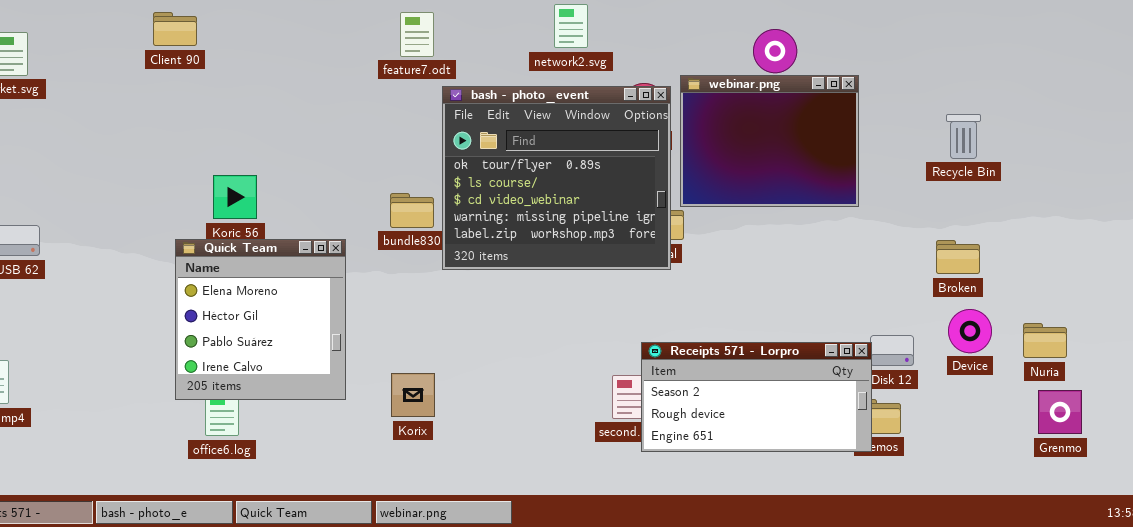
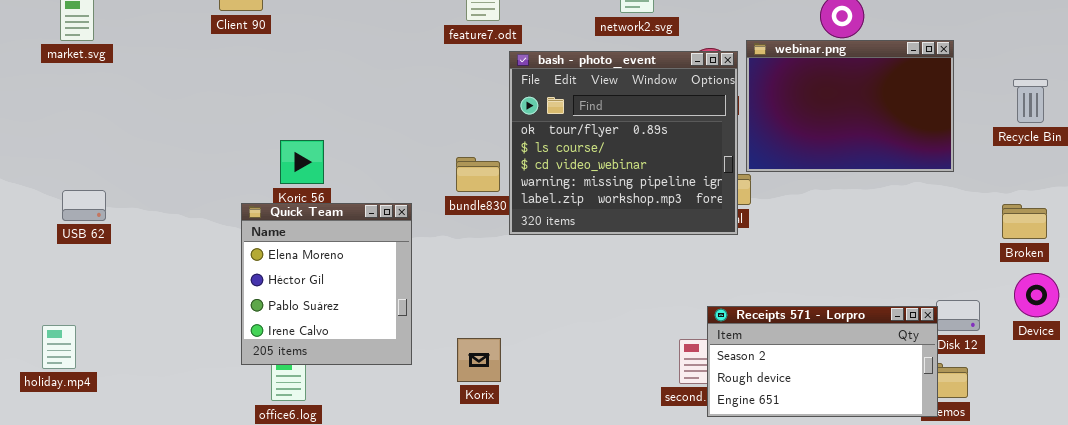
webinar.png: [680,75,859,207] -> [746,40,954,172], resized

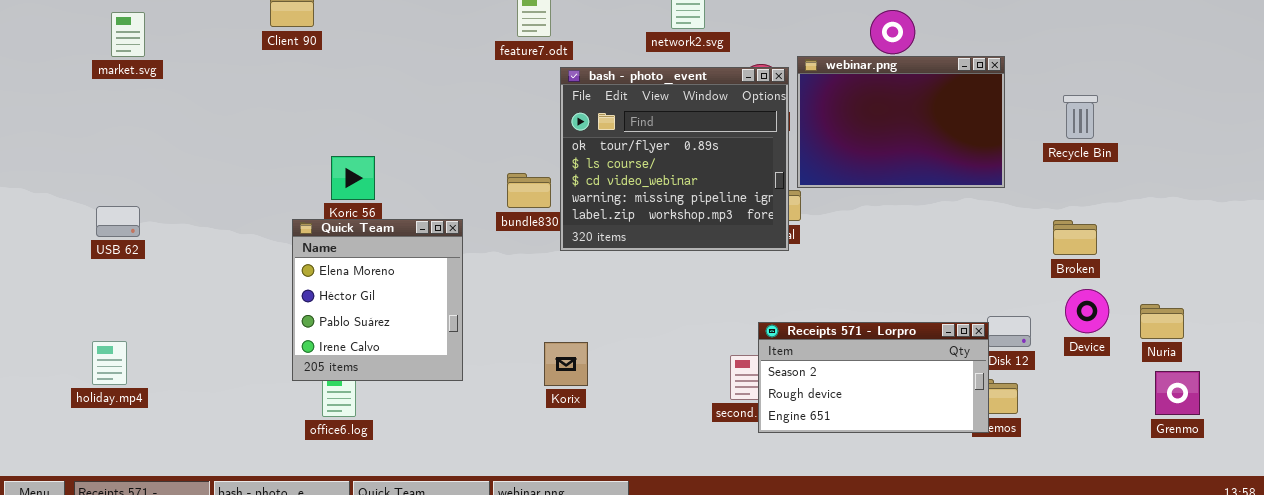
USB 62: [62,190,106,221] -> [96,206,140,237], moved
Korix: [457,338,501,382] -> [544,342,588,386], moved

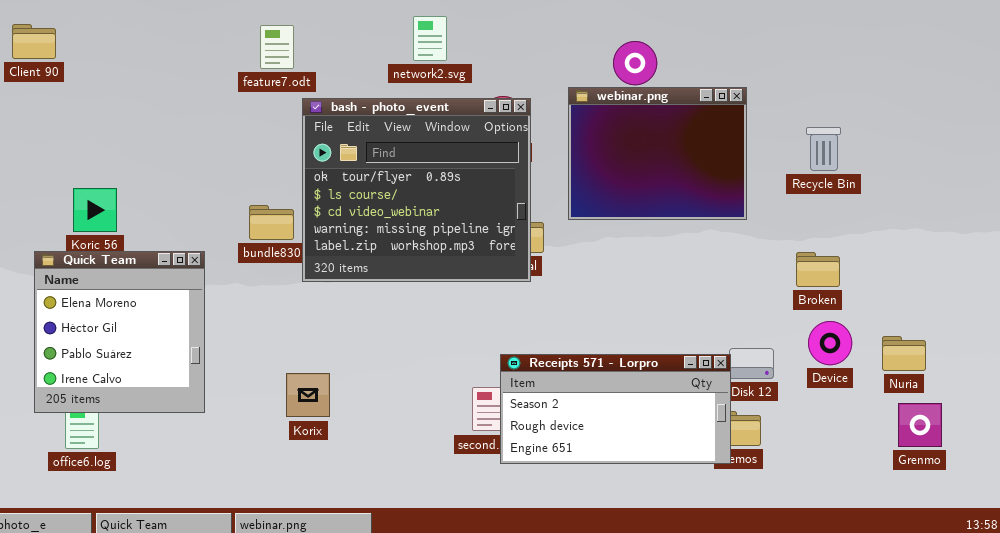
webinar.png: [797,56,1005,188] -> [568,87,747,220], resized

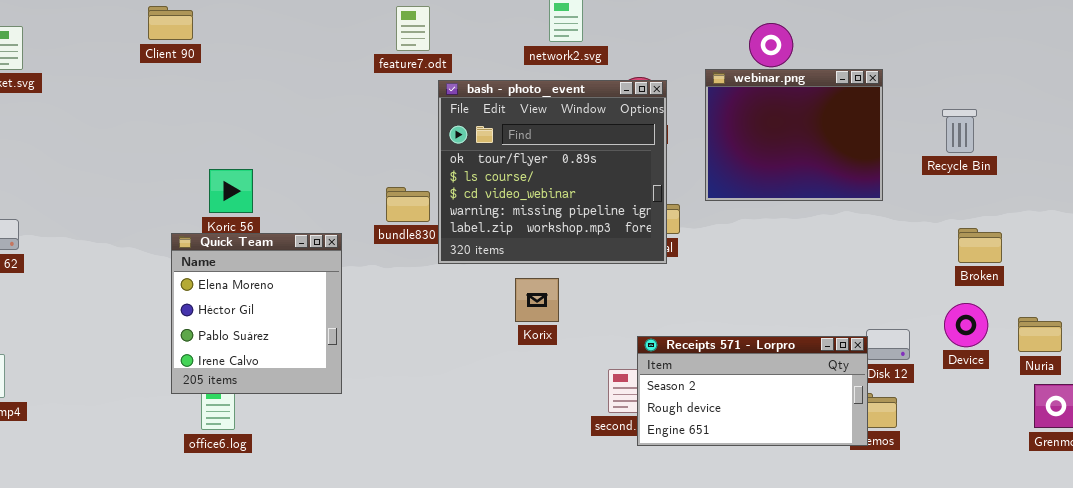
Broken: [796,252,840,287] -> [958,228,1002,263], moved
Korix: [286,373,330,417] -> [515,278,559,322], moved

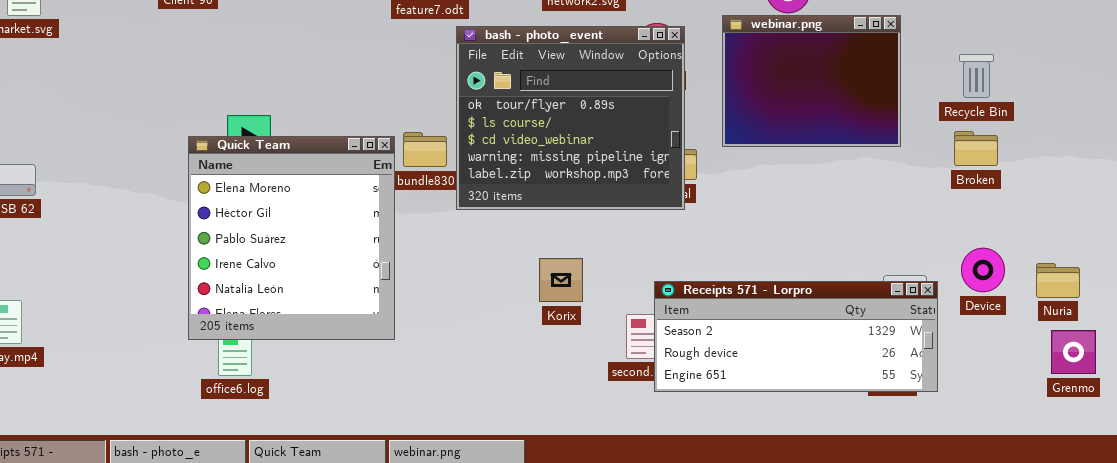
Broken: [958,228,1002,263] -> [954,131,998,166], moved
Quick Team: [171,233,342,394] -> [188,136,395,340], resized
Korix: [515,278,559,322] -> [539,258,583,302], moved
Receipts 571 - Lorpro: [637,336,868,446] -> [654,281,938,392], resized

